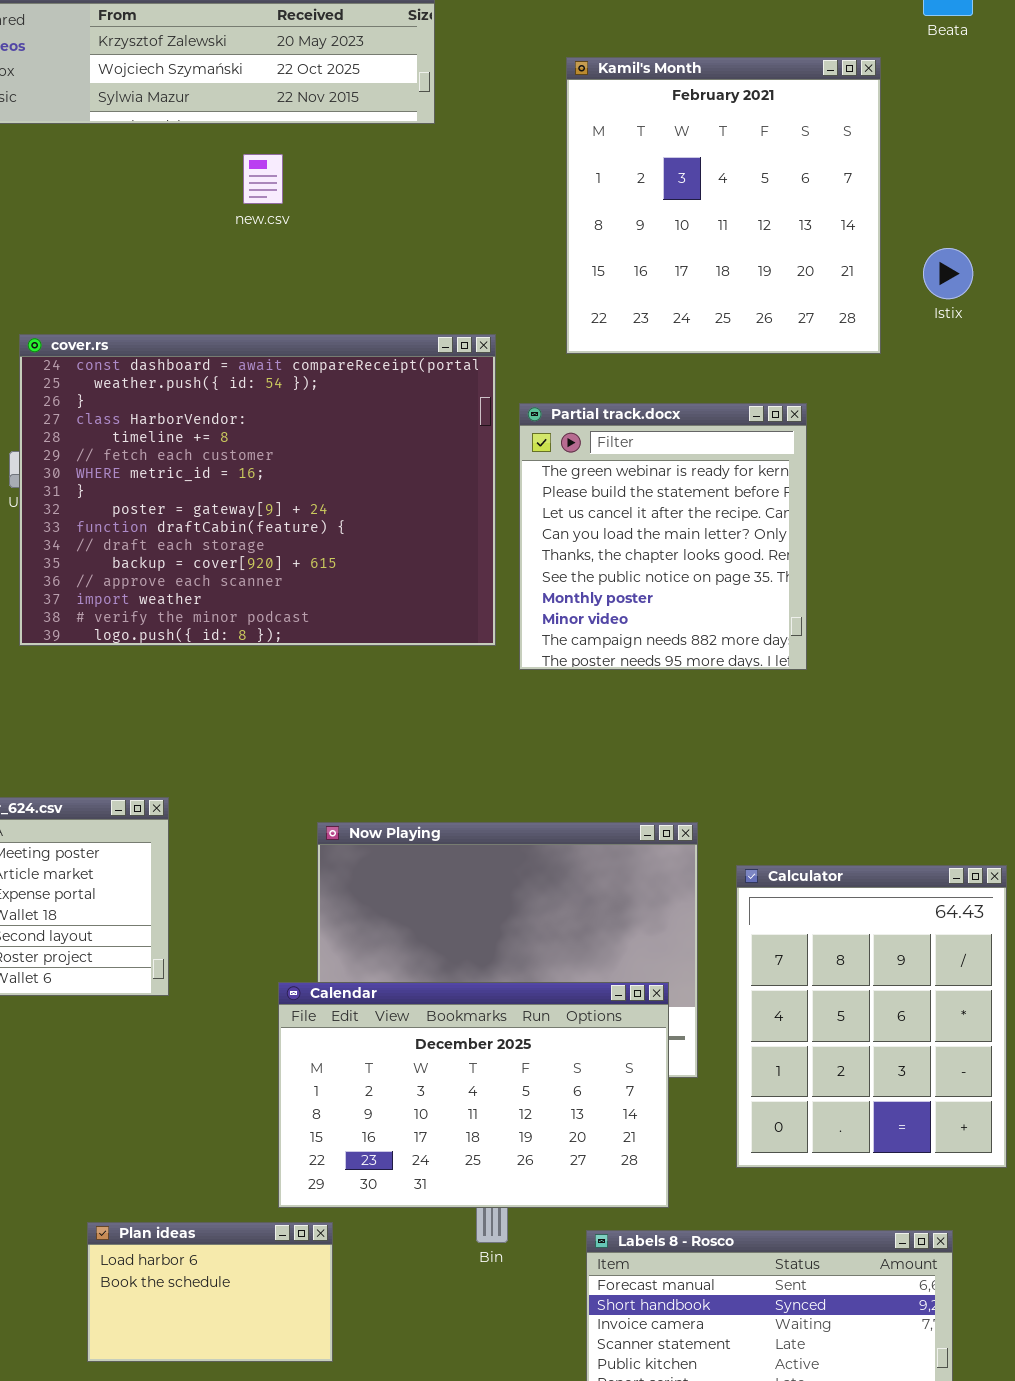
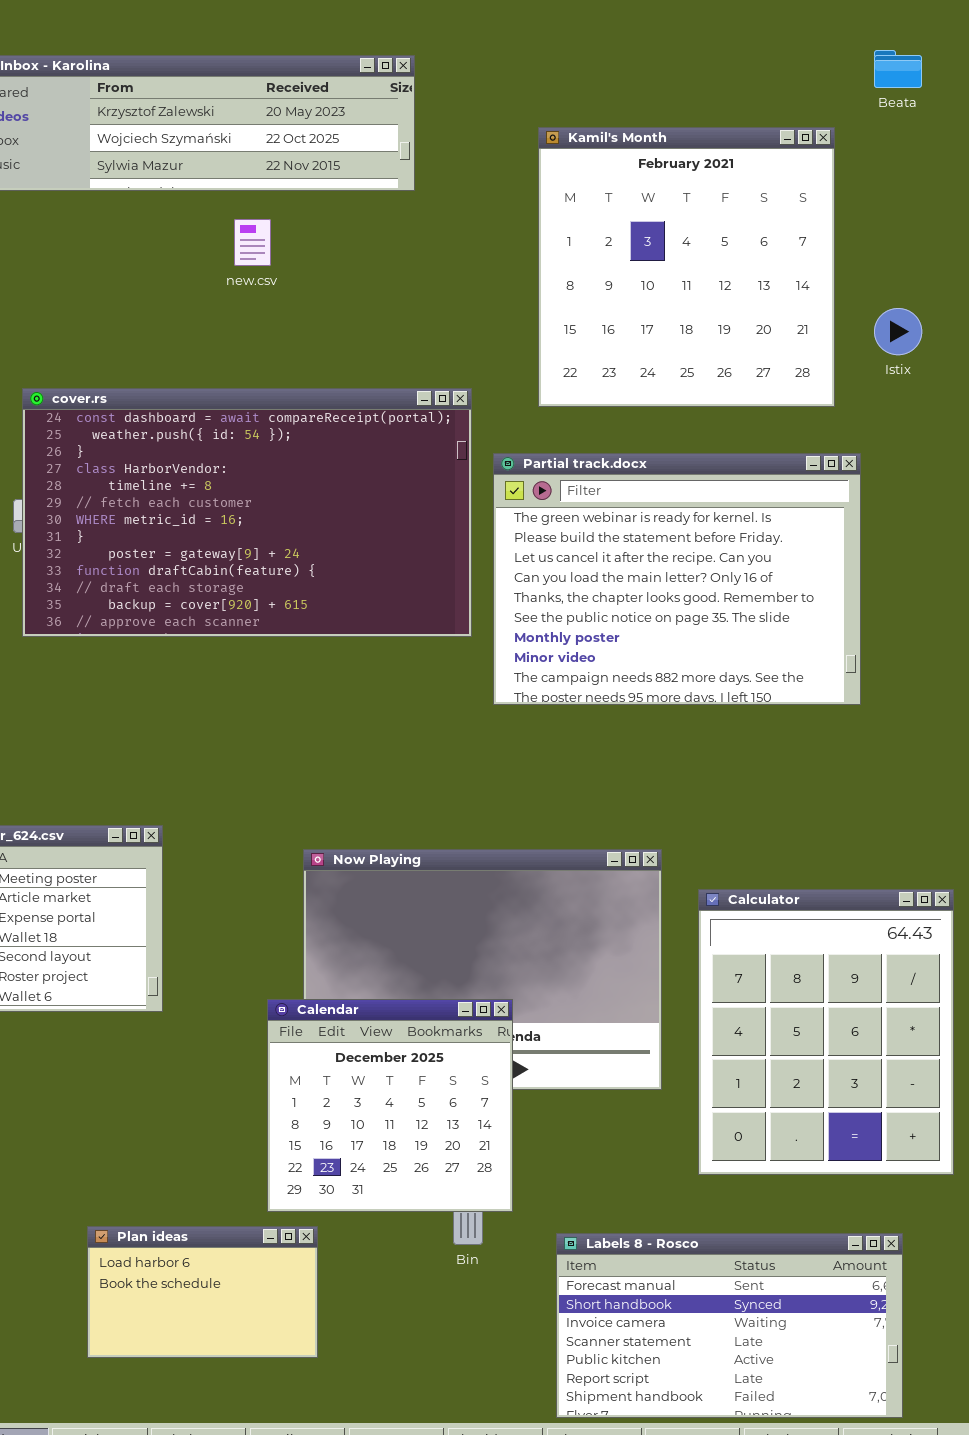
cover.rs: [19,334,496,646] -> [22,388,472,637], resized
Partial track.docx: [519,403,807,670] -> [493,453,861,705], resized
Calendar: [278,982,669,1208] -> [267,999,513,1212], resized

